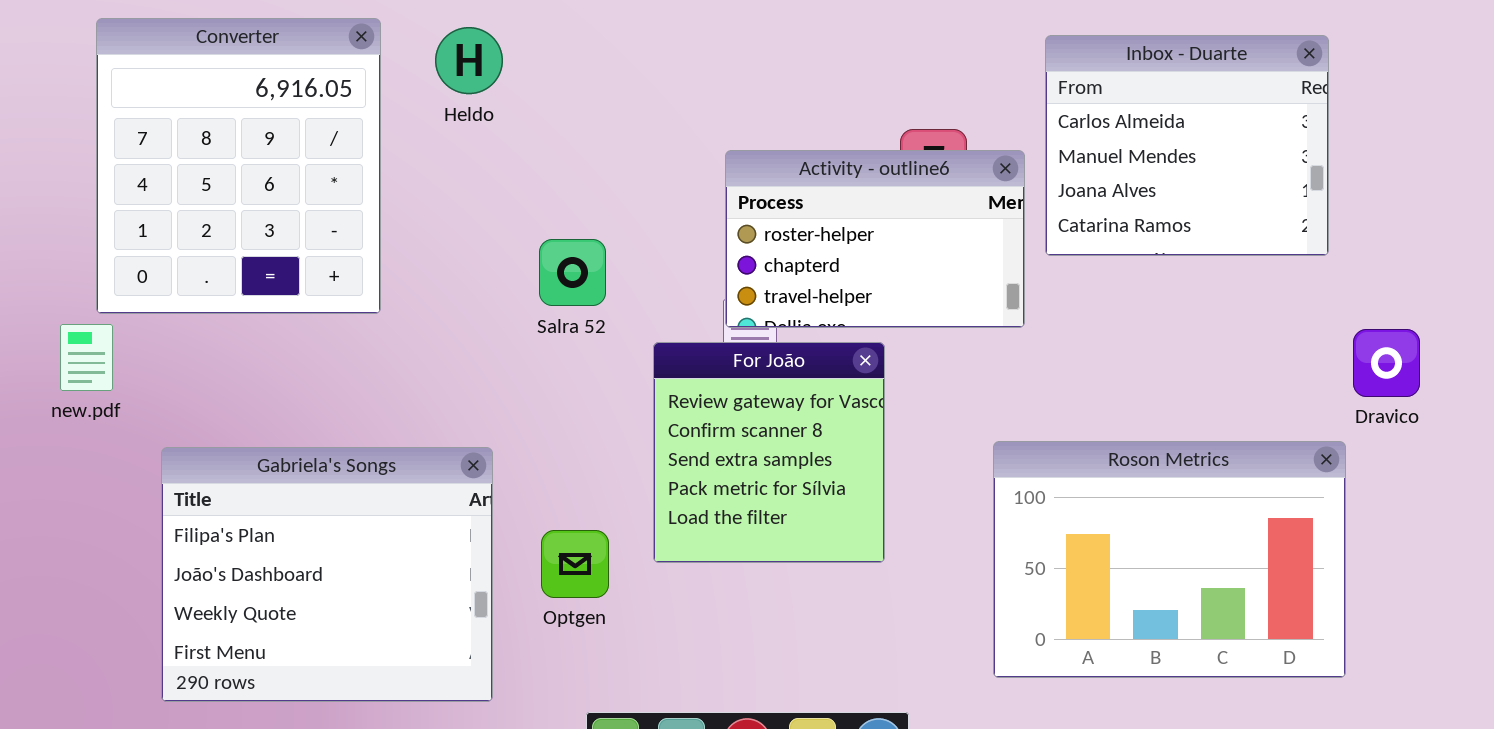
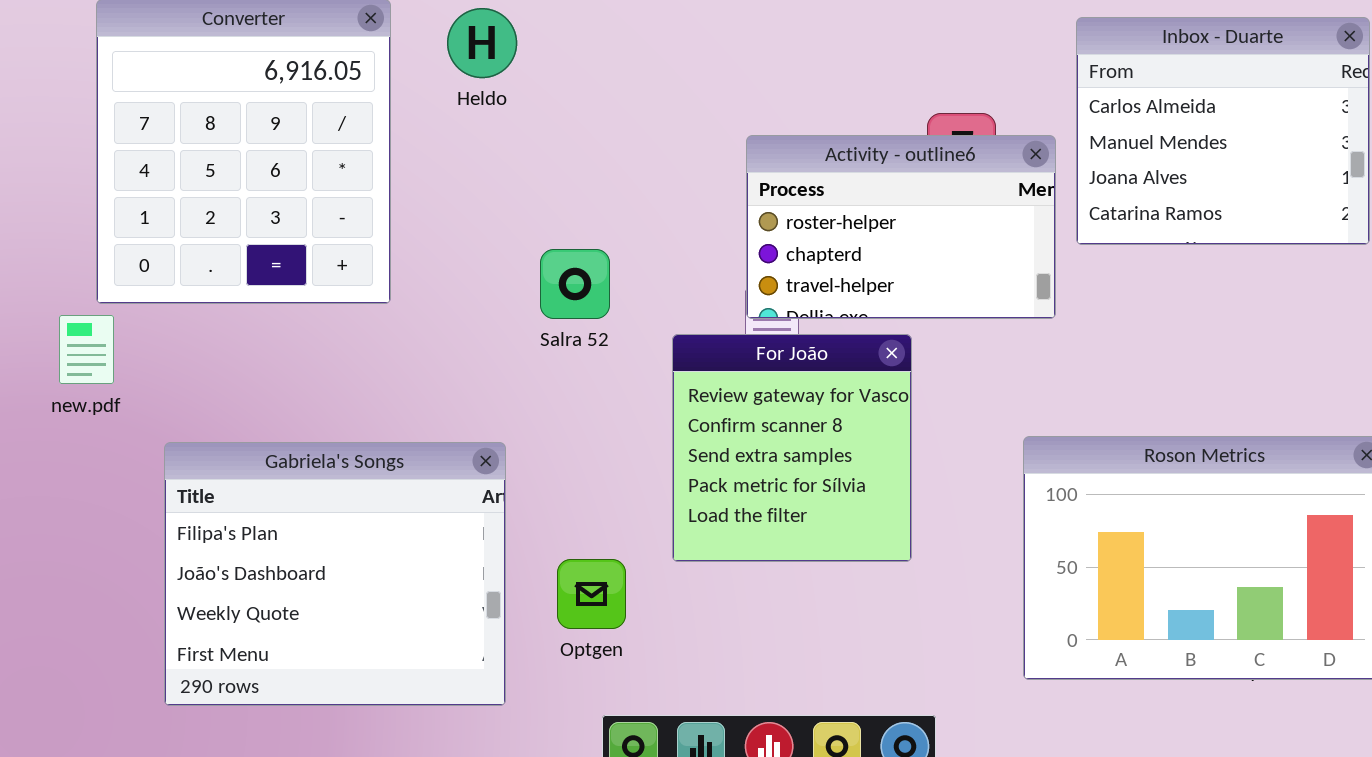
Salra 52: [539,239,606,306] -> [540,249,610,319], moved
Optgen: [541,530,609,598] -> [557,559,626,629], moved

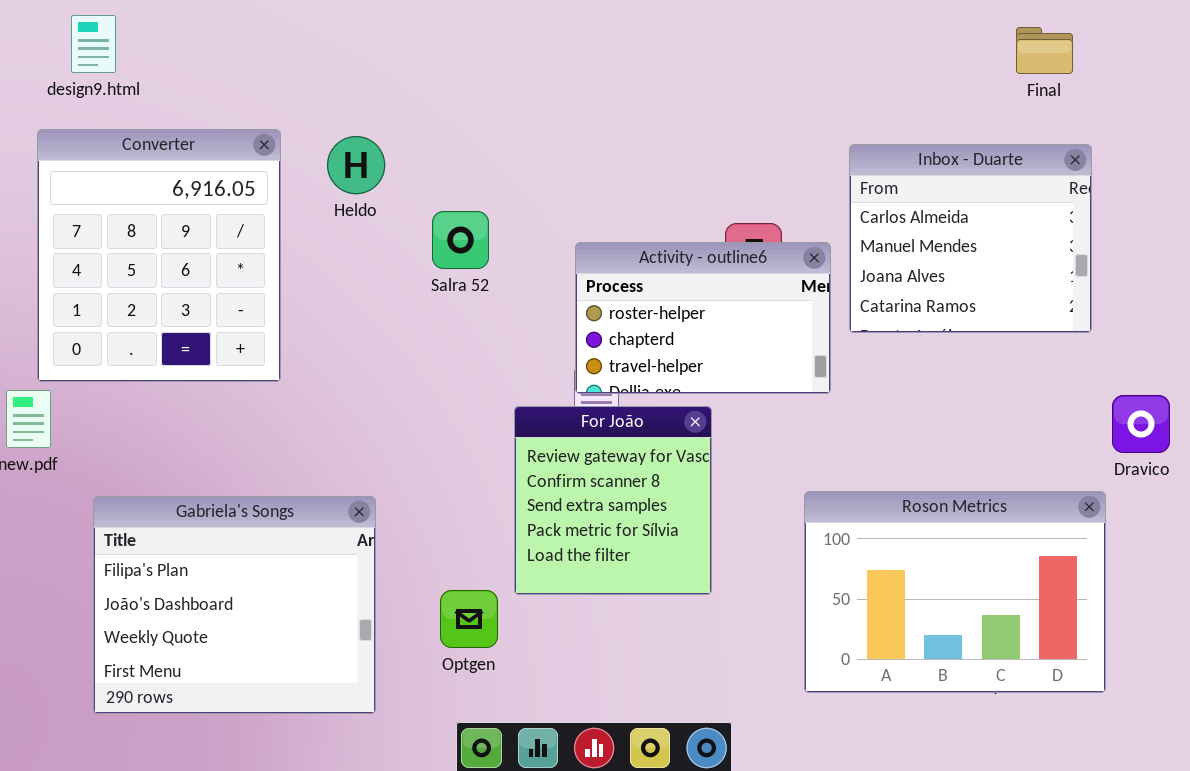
Salra 52: [540,249,610,319] -> [432,211,489,269], moved
Optgen: [557,559,626,629] -> [440,590,498,648], moved

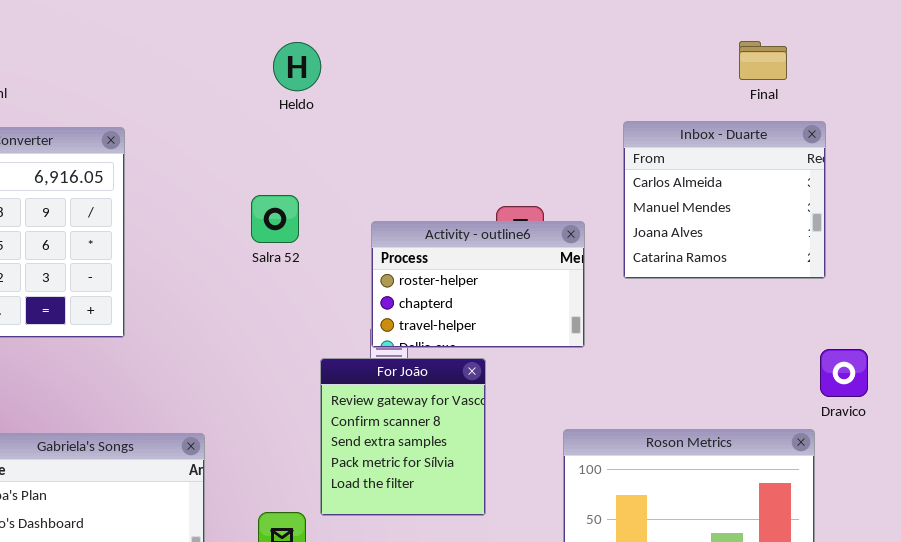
Heldo: [327,136,385,194] -> [273,42,321,91], moved
Inbox - Duarte: [849,144,1092,333] -> [623,121,826,279], moved

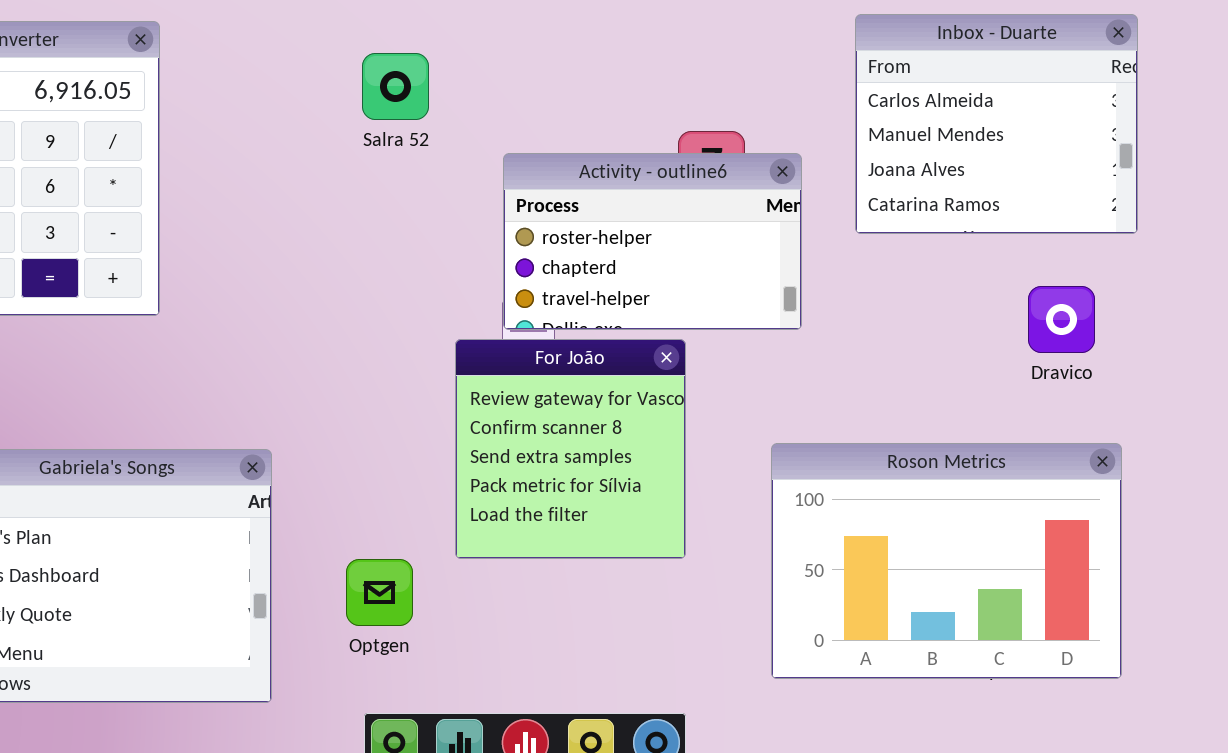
Salra 52: [251,195,299,243] -> [362,53,429,120], moved
Dravico: [820,349,868,397] -> [1028,286,1095,353], moved
For João: [320,358,486,516] -> [455,339,686,559], moved

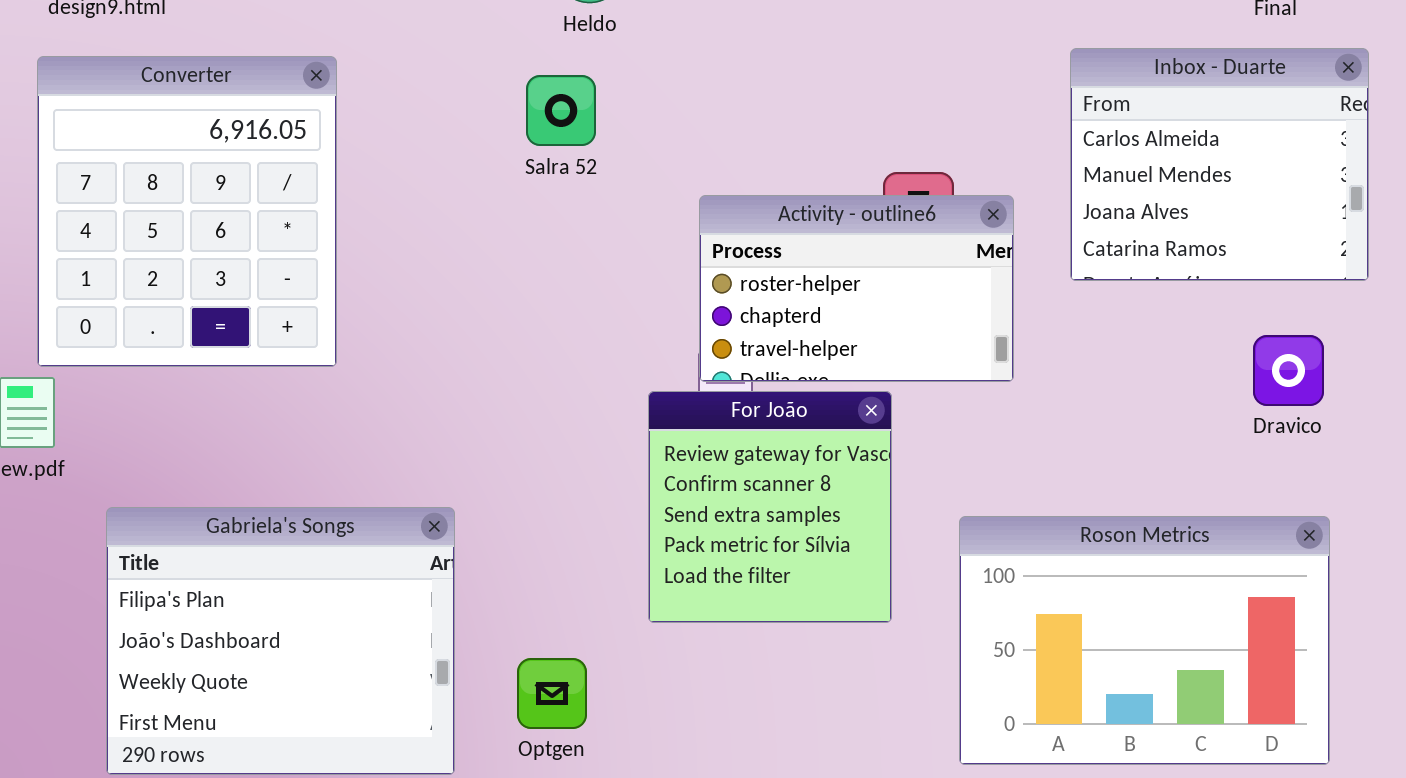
Salra 52: [362,53,429,120] -> [526,75,596,146], moved
Roson Metrics: [771,443,1122,679] -> [959,516,1330,765], moved
Optgen: [346,559,413,626] -> [517,658,587,729], moved

